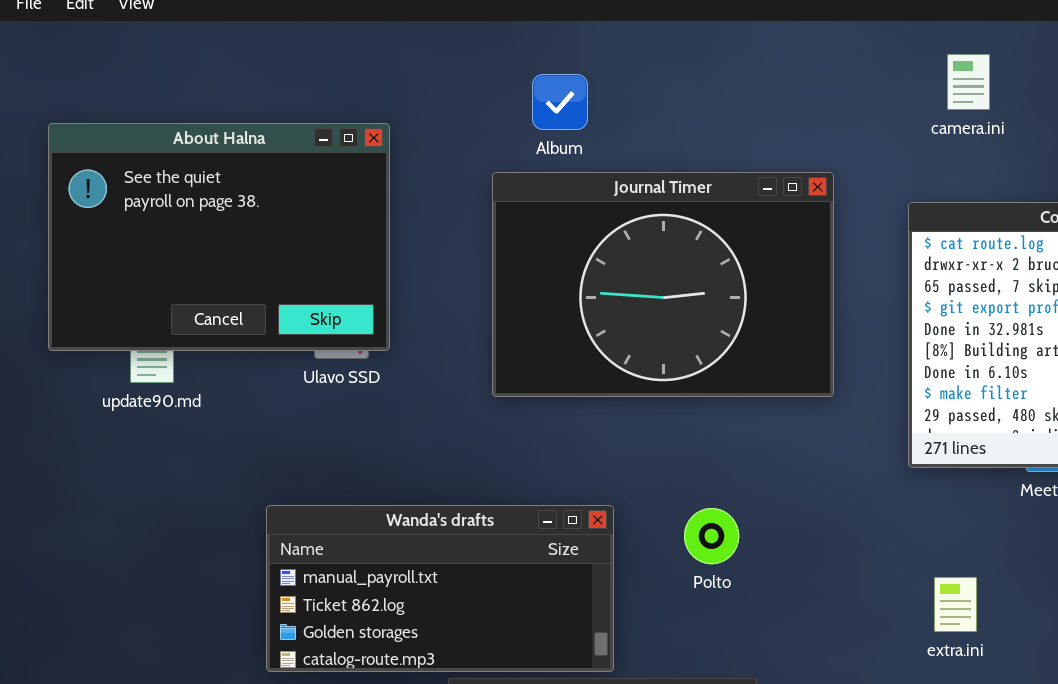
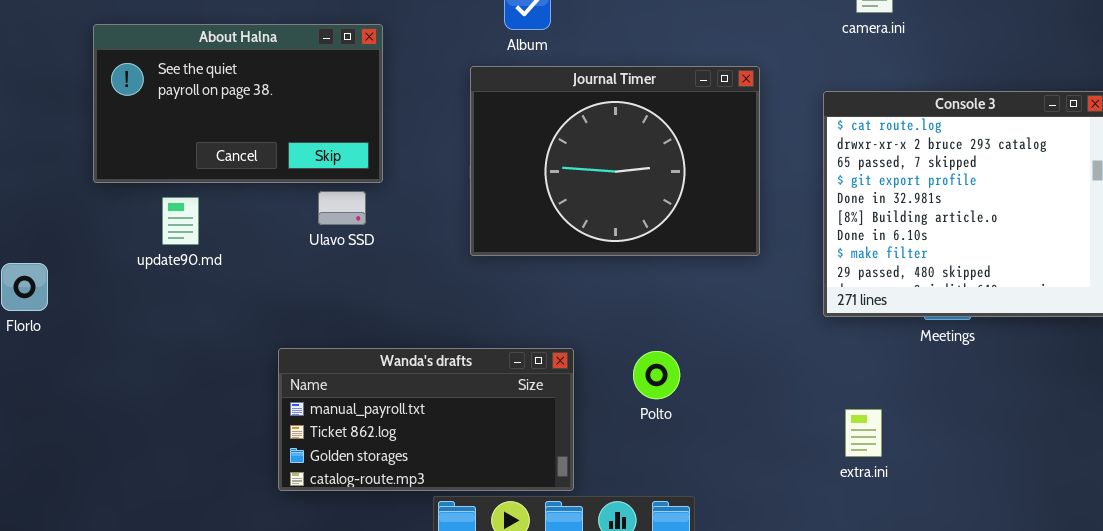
About Halna: [48,123,390,351] -> [93,24,383,183], resized

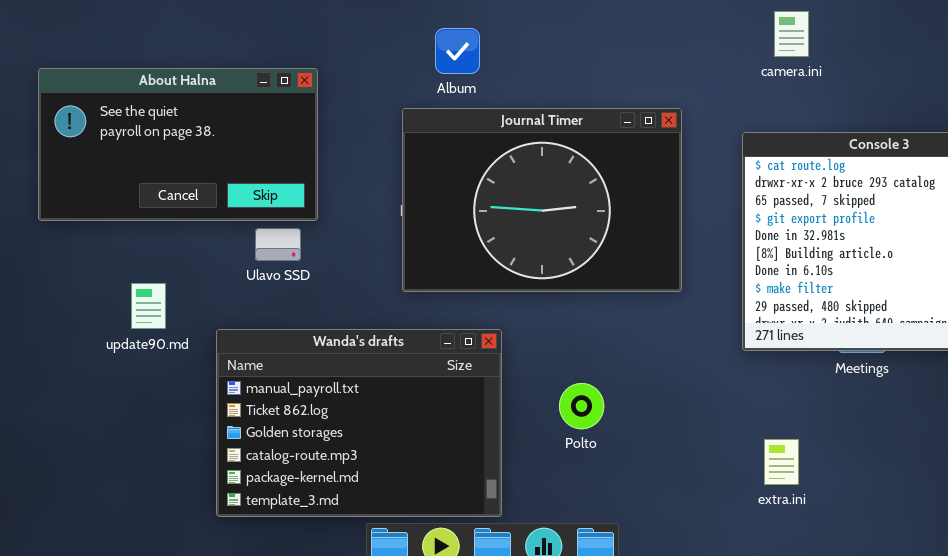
update90.md: [162,197,199,245] -> [131,283,166,329], moved
Wanda's drafts: [278,348,574,491] -> [216,329,502,517], resized

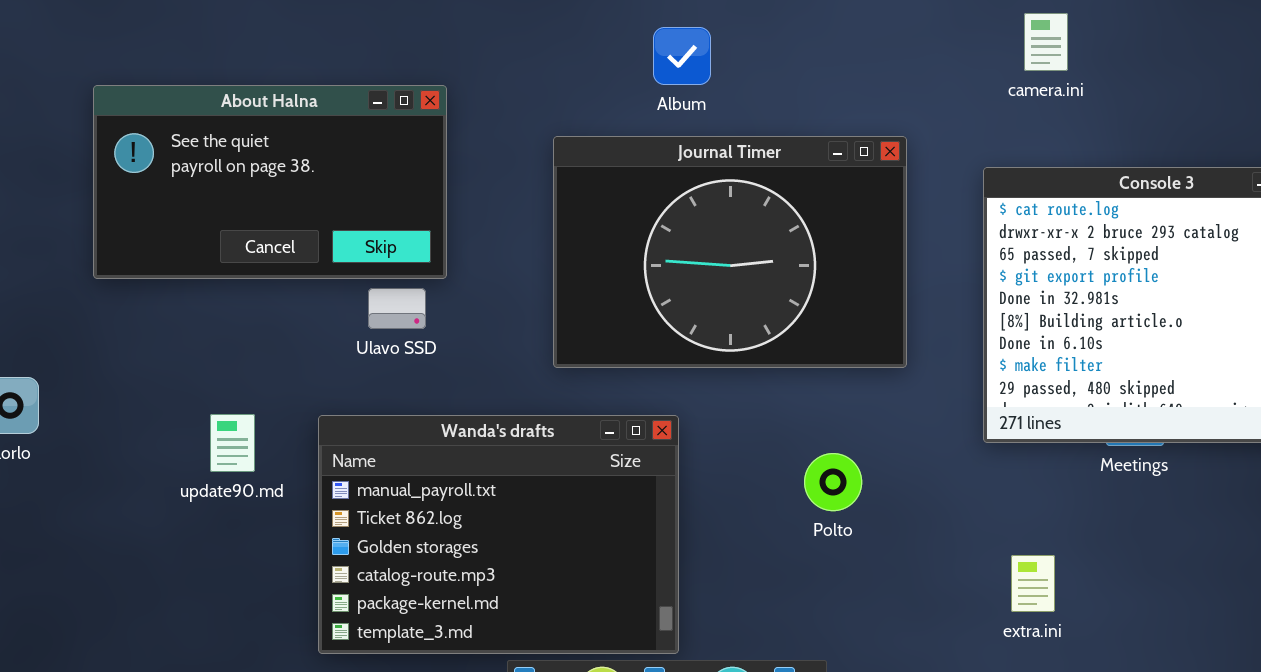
Album: [435,28,480,74] -> [653,27,711,85], moved
update90.md: [131,283,166,329] -> [210,414,255,472], moved
Polto: [559,383,604,429] -> [804,453,862,511], moved

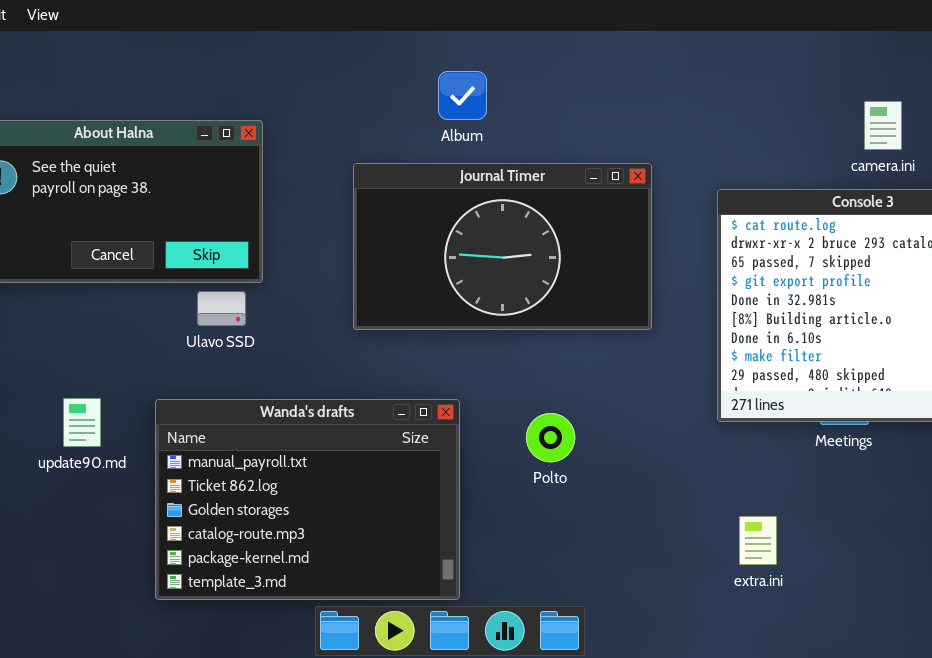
camera.ini: [1024,13,1068,71] -> [864,101,902,150], moved
Journal Timer: [553,136,907,368] -> [353,163,652,330], resized
Polto: [804,453,862,511] -> [526,413,575,462], moved

